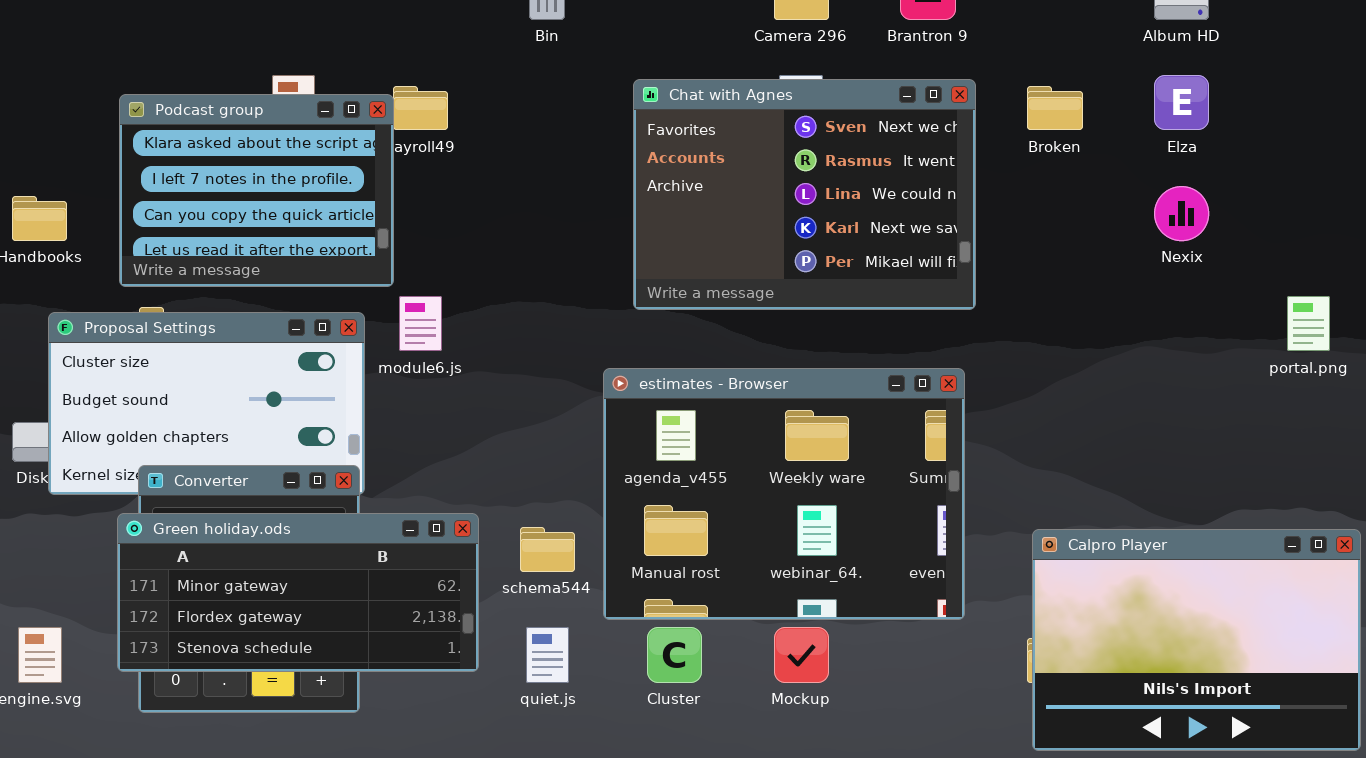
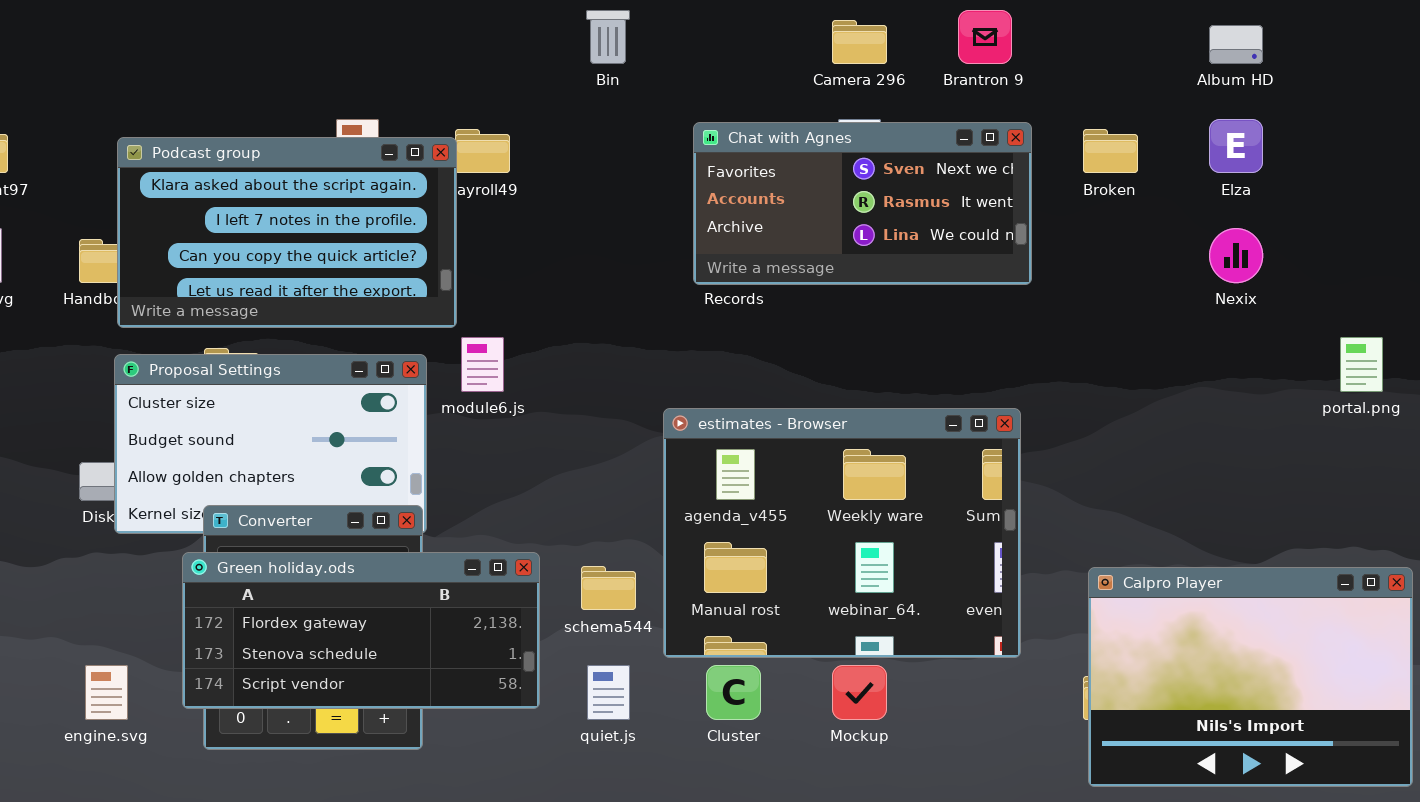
Chat with Agnes: [633,79,976,310] -> [693,122,1032,285], resized
Podcast group: [119,94,394,287] -> [117,137,457,328], resized
Green holiday.ods: [117,513,479,672] -> [182,552,540,709], scrolled down 1 row

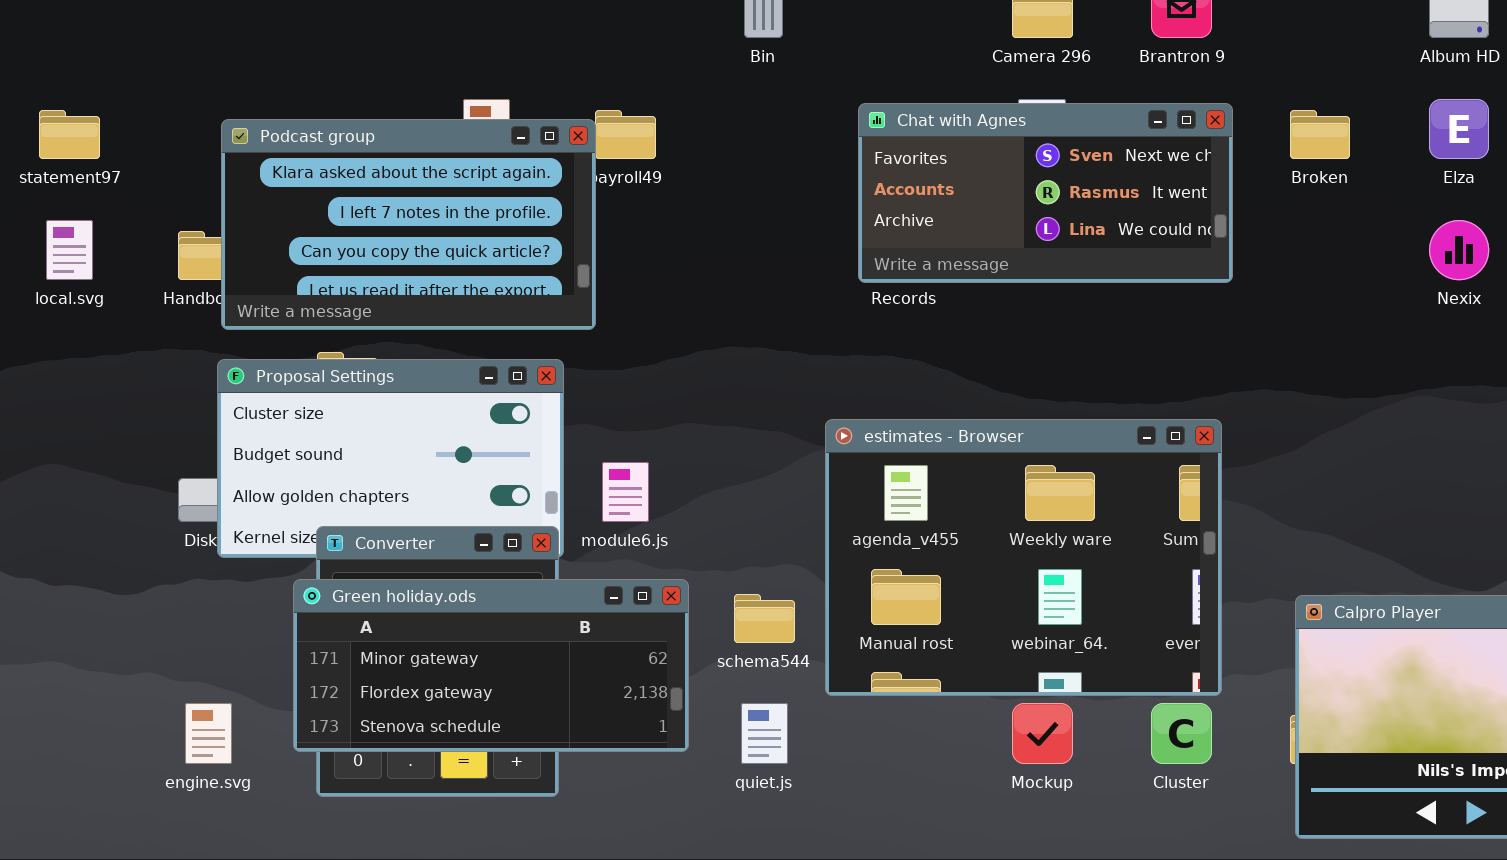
module6.js: [461,337,504,392] -> [602,462,649,522], moved
Green holiday.ods: [182,552,540,709] -> [293,579,689,752], scrolled up 1 row
Cluster: [706,665,761,720] -> [1151,703,1212,764], moved

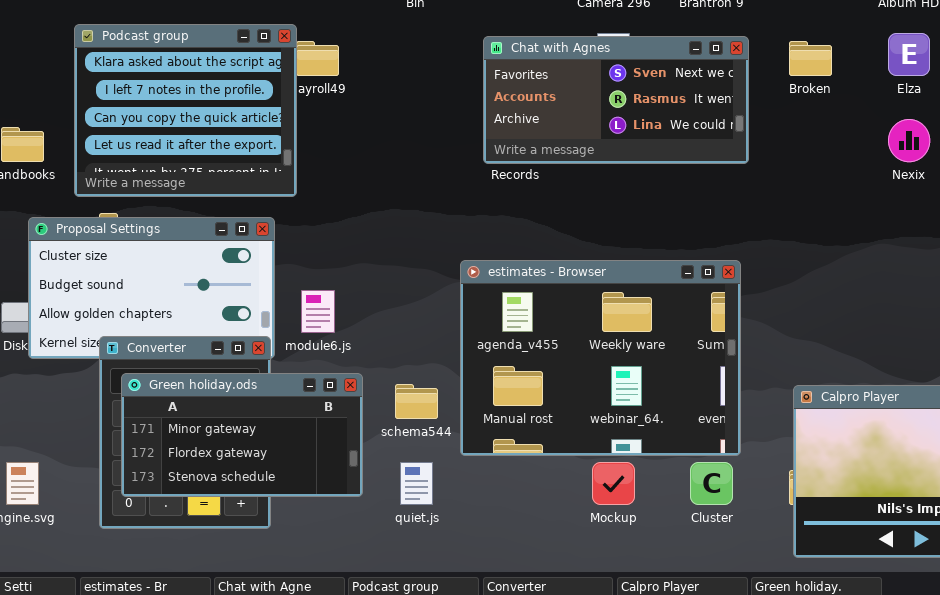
Podcast group: [221,119,596,330] -> [74,24,297,197], resized
Green holiday.ods: [293,579,689,752] -> [121,373,363,497], resized

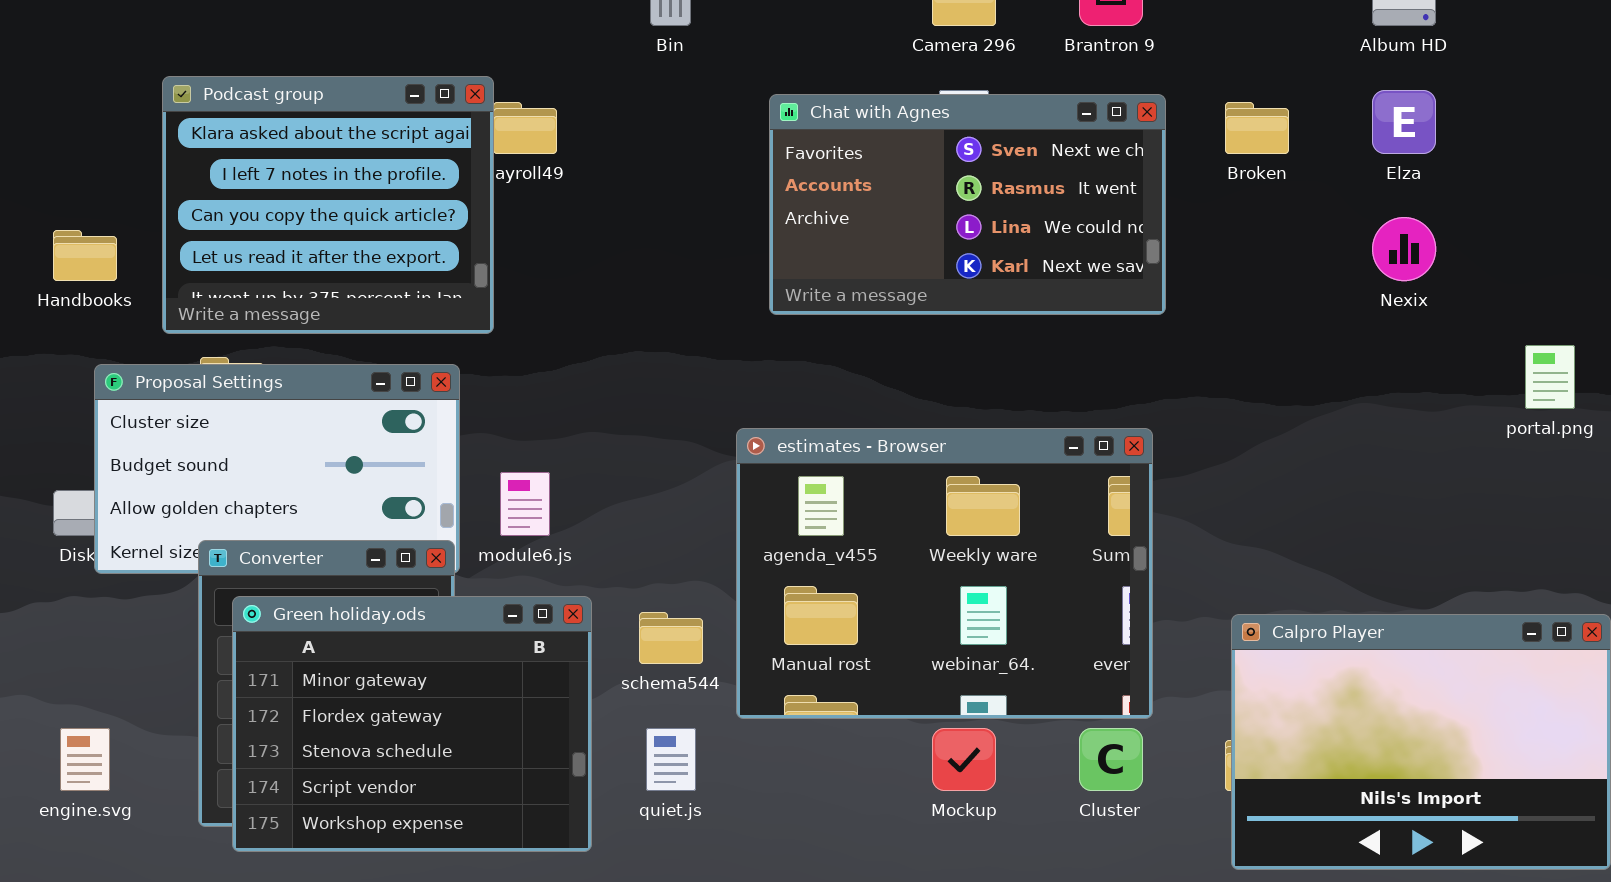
Chat with Agnes: [483,36,749,164] -> [769,94,1166,315], resized
Green holiday.ods: [121,373,363,497] -> [232,596,592,852], resized

